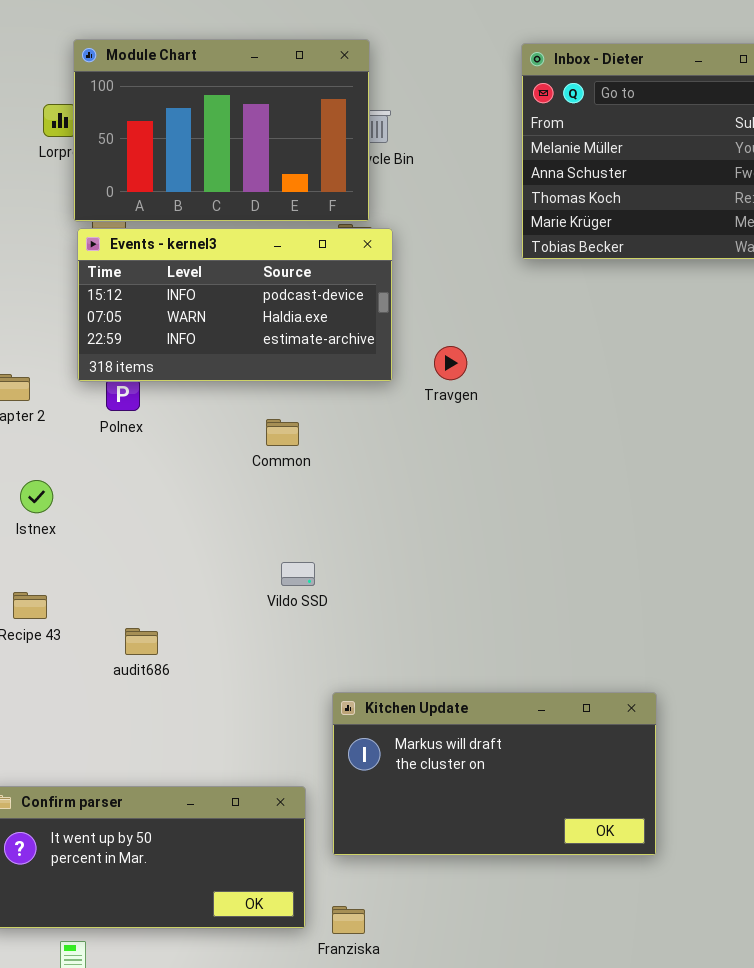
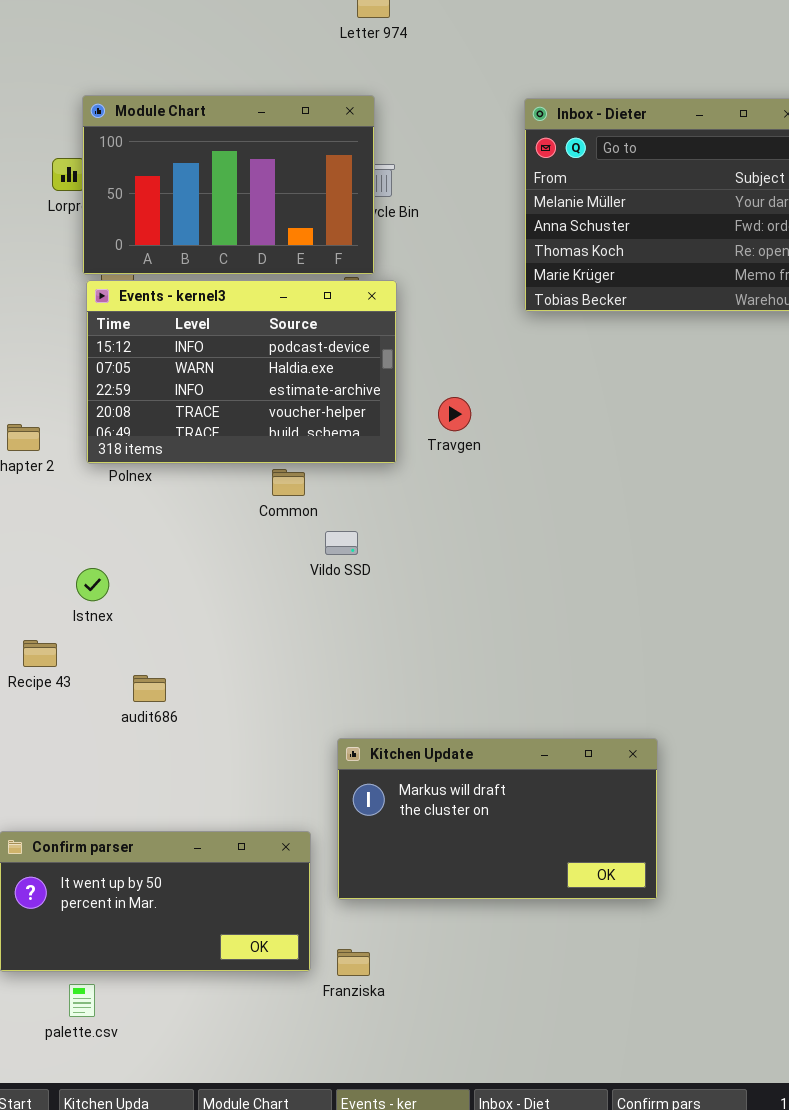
Events - kernel3: [77,228,393,382] -> [86,280,397,464], resized
Istnex: [20,480,53,513] -> [76,568,109,601], moved
Vildo SSD: [281,562,315,586] -> [325,531,358,555], moved

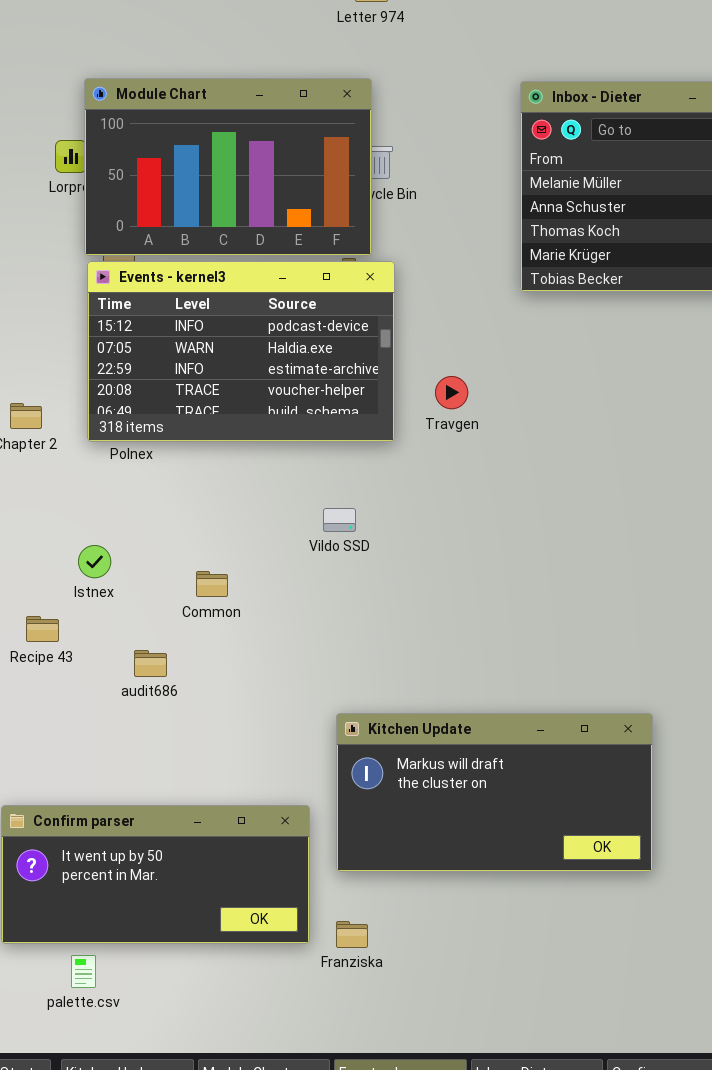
Common: [272,469,305,496] -> [196,571,228,597], moved

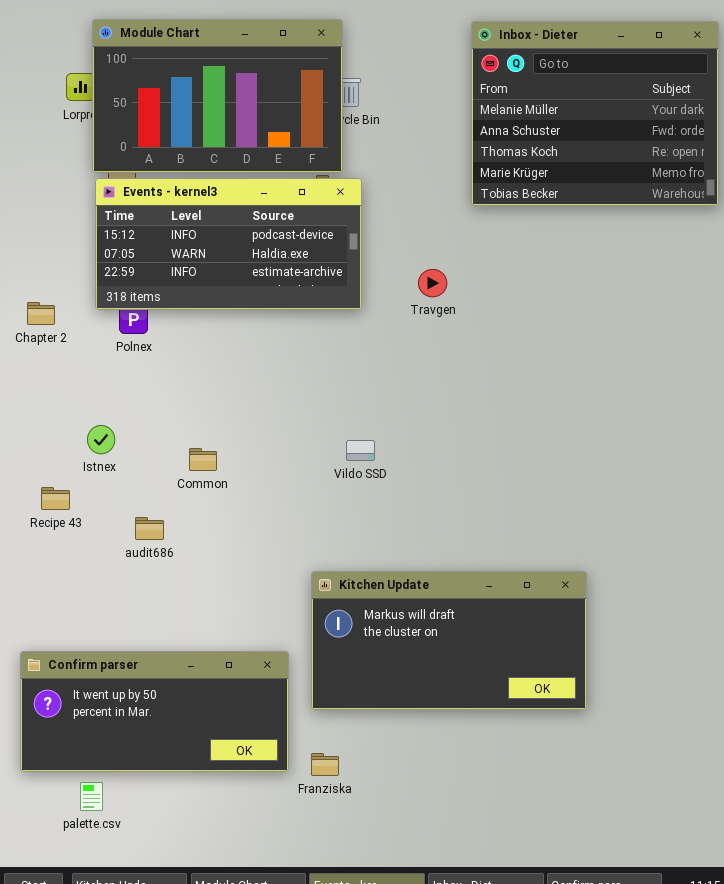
Events - kernel3: [87,261,395,442] -> [95,178,362,310], resized
Travgen: [435,376,468,409] -> [418,269,447,297], moved
Vildo SSD: [323,508,356,532] -> [346,440,375,461], moved

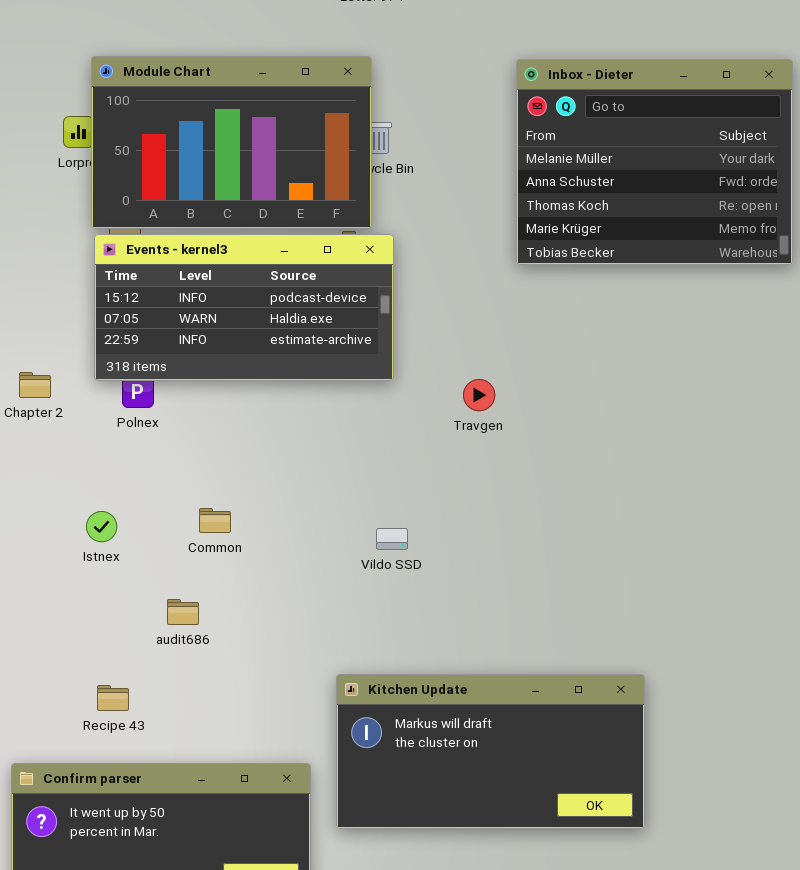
Travgen: [418,269,447,297] -> [463,379,495,411], moved
Common: [189,448,217,471] -> [199,508,231,533], moved
Recipe 43: [41,487,70,510] -> [97,685,129,711], moved
audit686: [135,517,164,540] -> [167,599,199,625], moved

